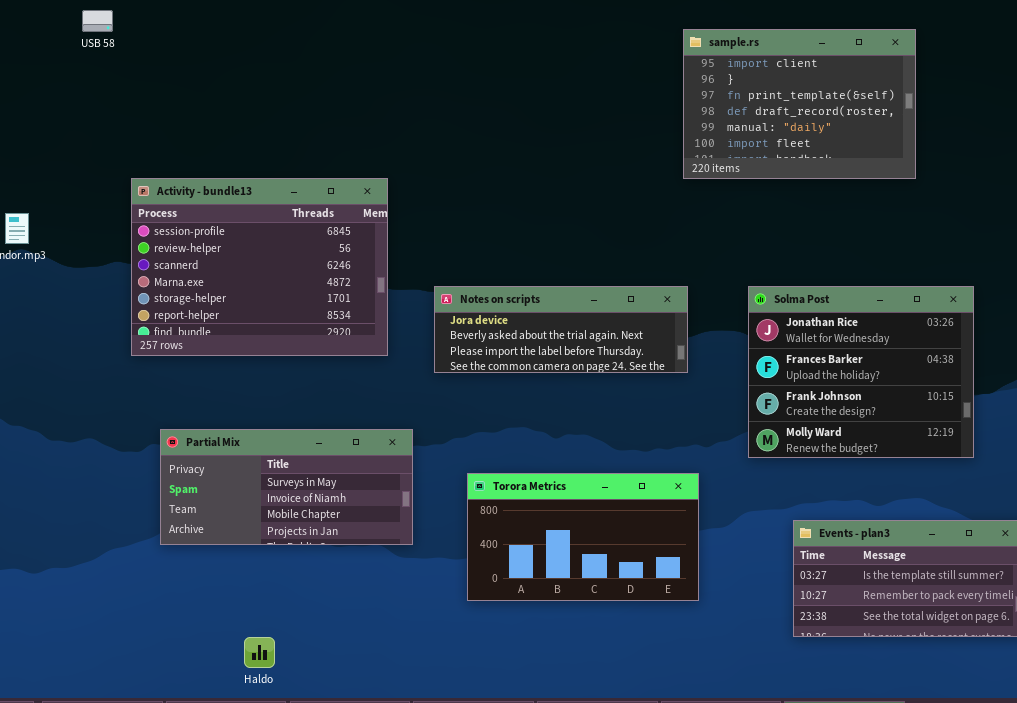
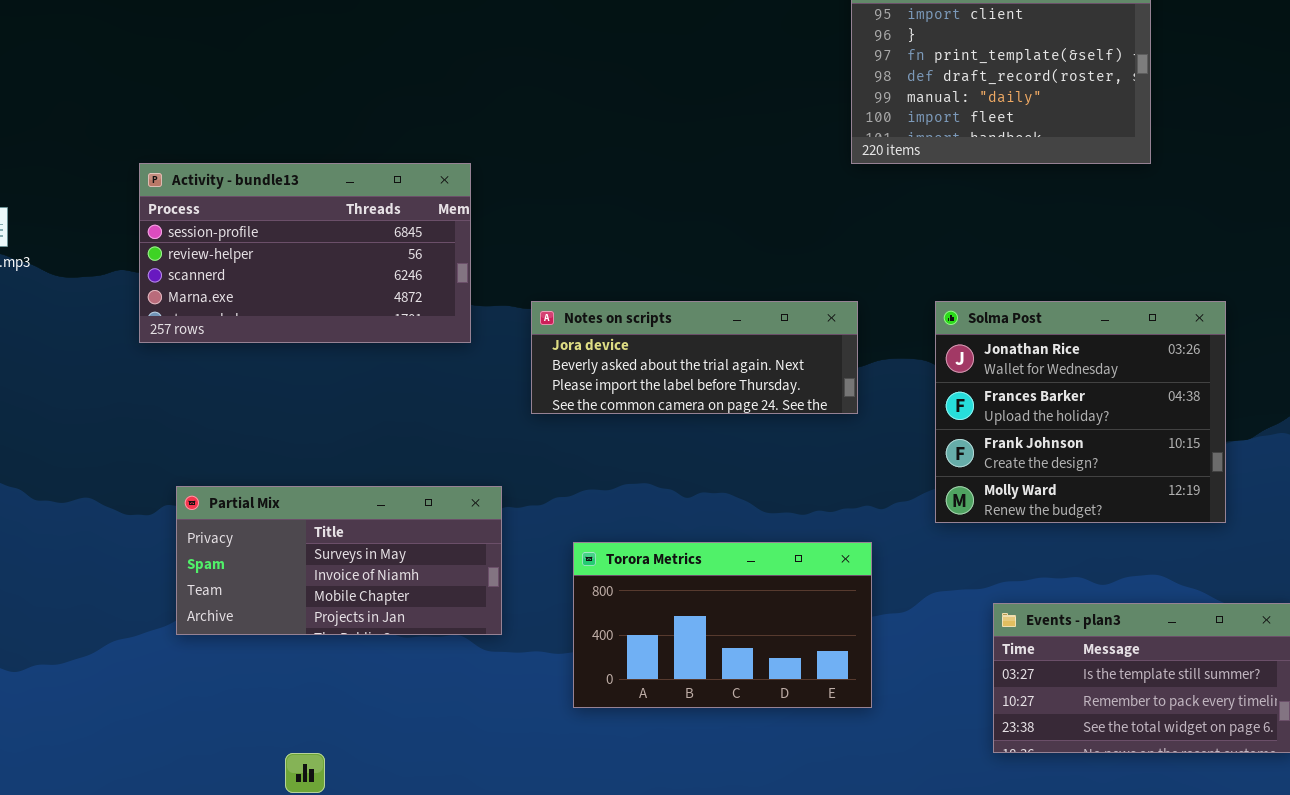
Activity - bundle13: [131,178,388,356] -> [139,163,471,343], resized

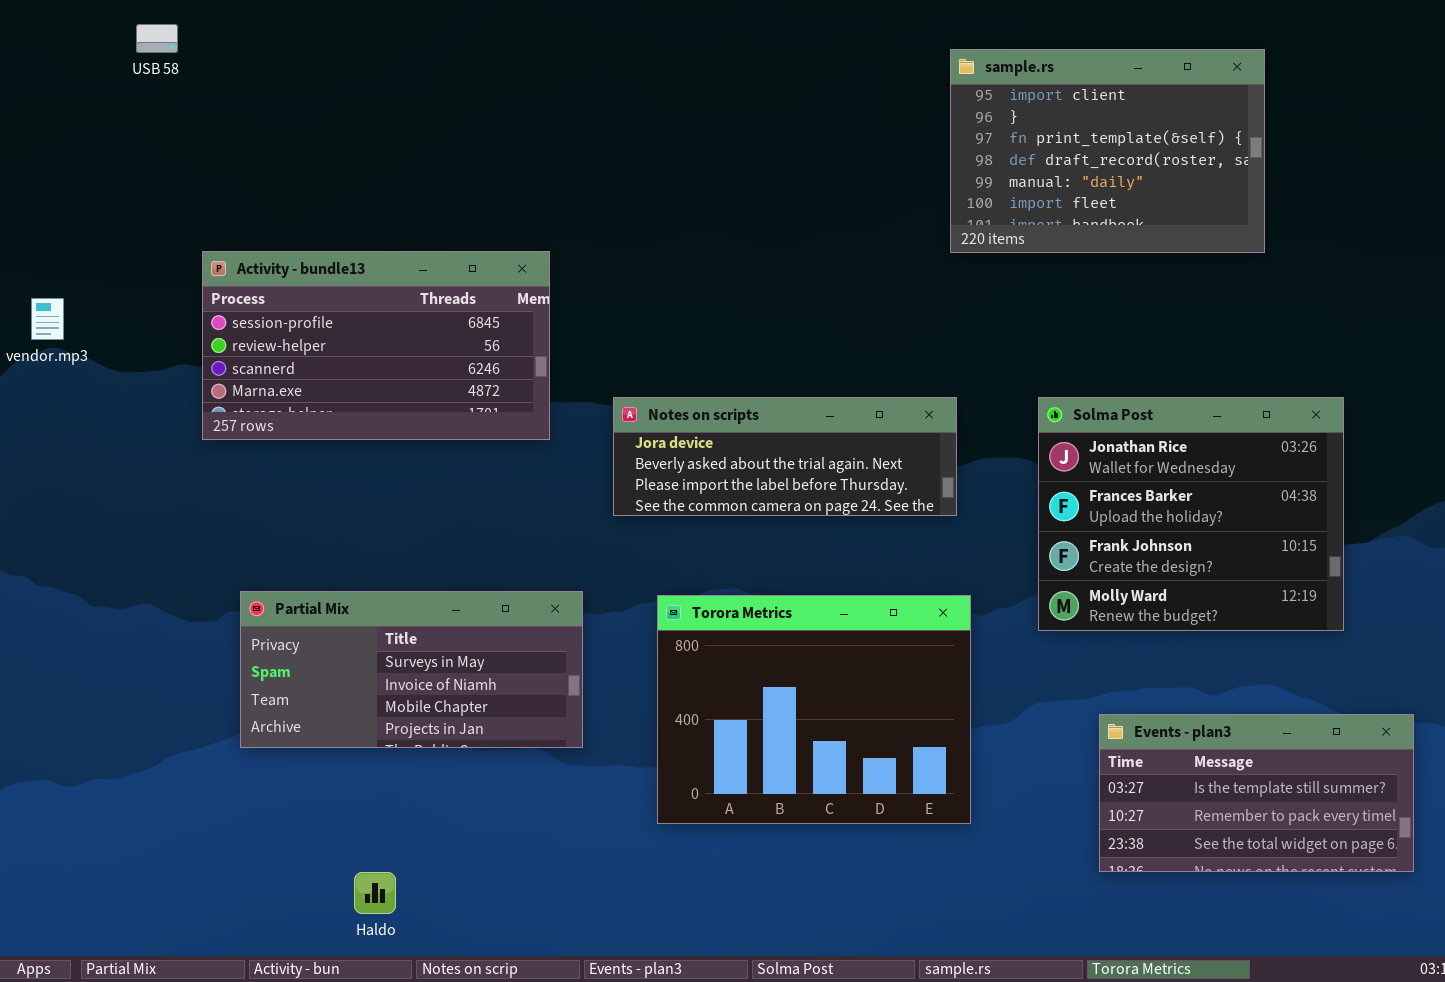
Torora Metrics: [573,542,872,708] -> [657,595,971,824], resized

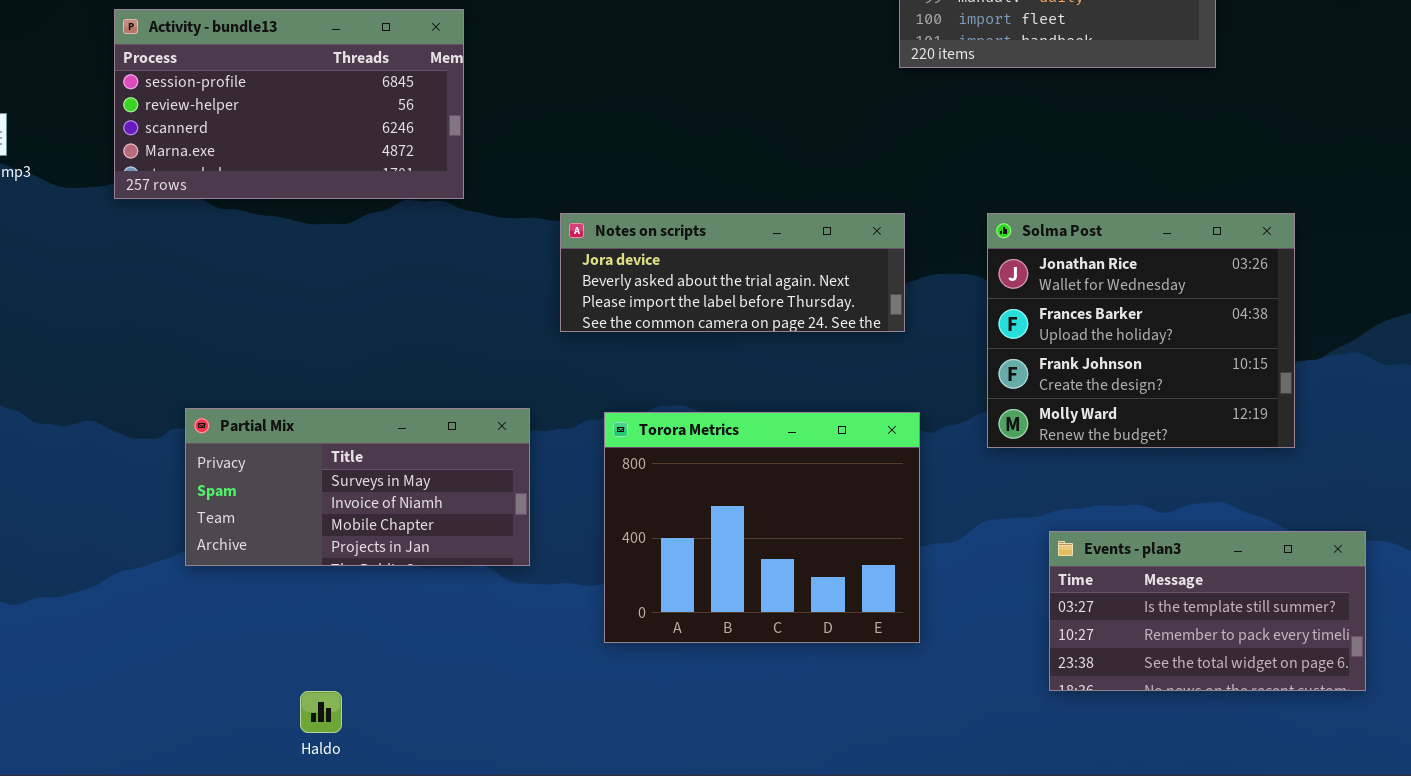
Activity - bundle13: [202,251,550,440] -> [114,9,464,199], moved

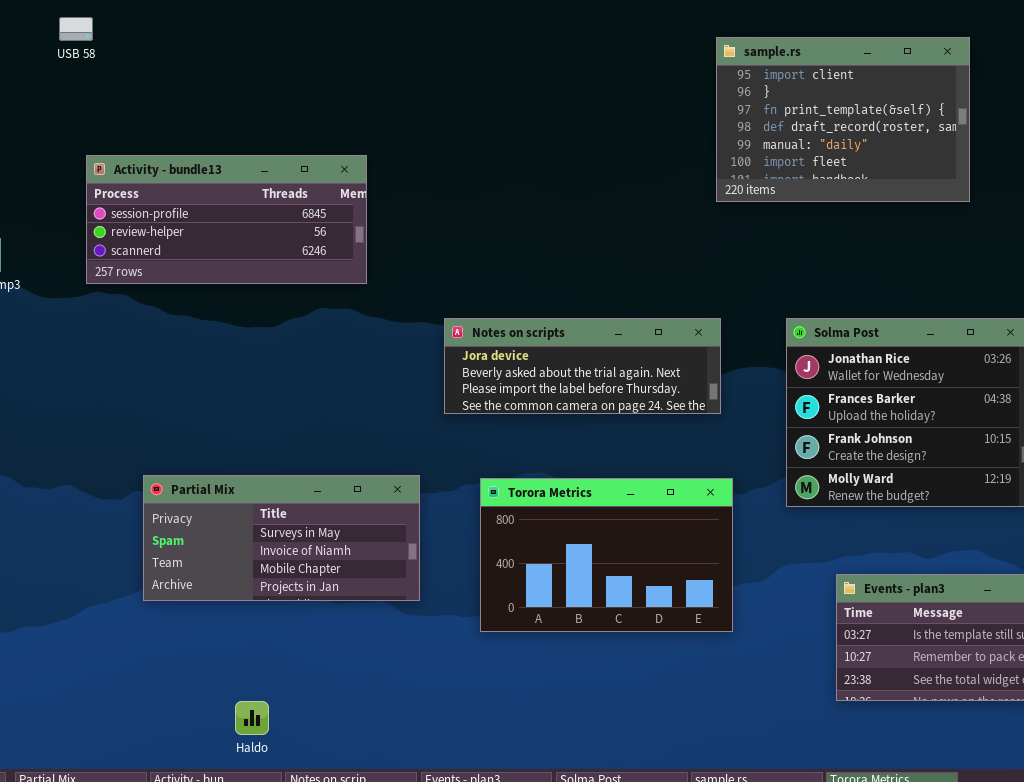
Activity - bundle13: [114,9,464,199] -> [86,155,367,284], resized
Torora Metrics: [604,412,920,643] -> [480,478,733,632], resized

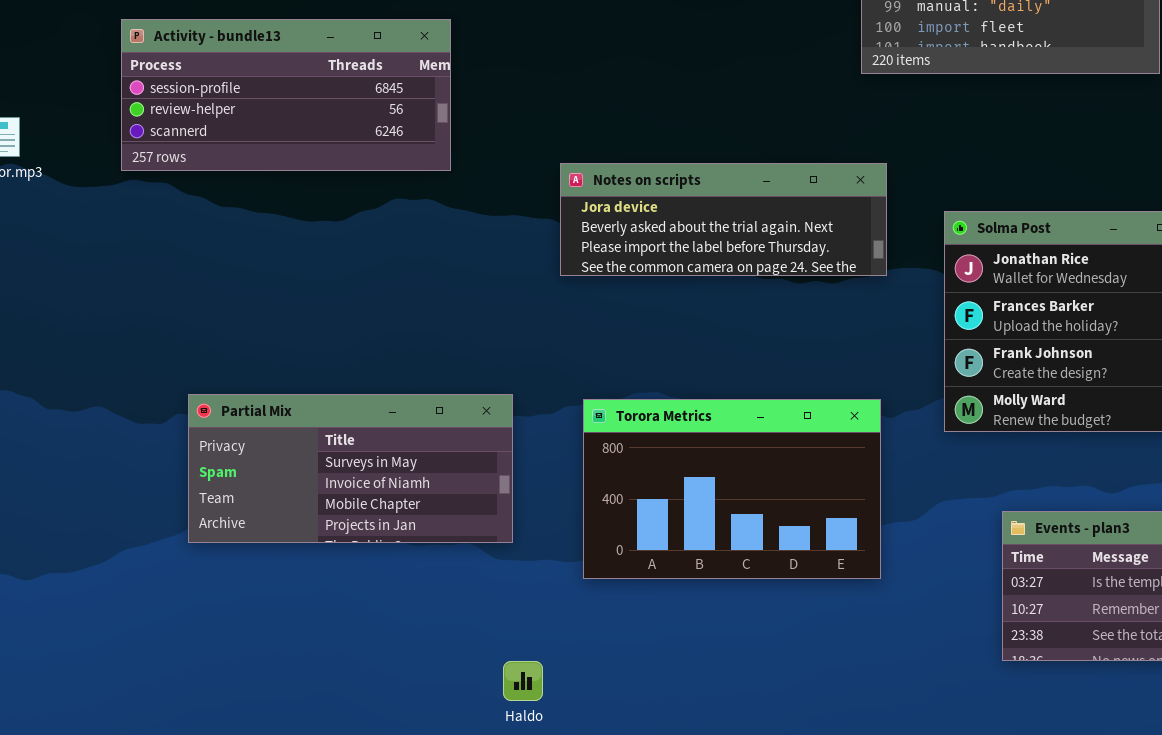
Notes on scripts: [444,318,721,414] -> [560,163,887,276], moved
Haldo: [235,701,269,735] -> [503,661,543,701], moved

